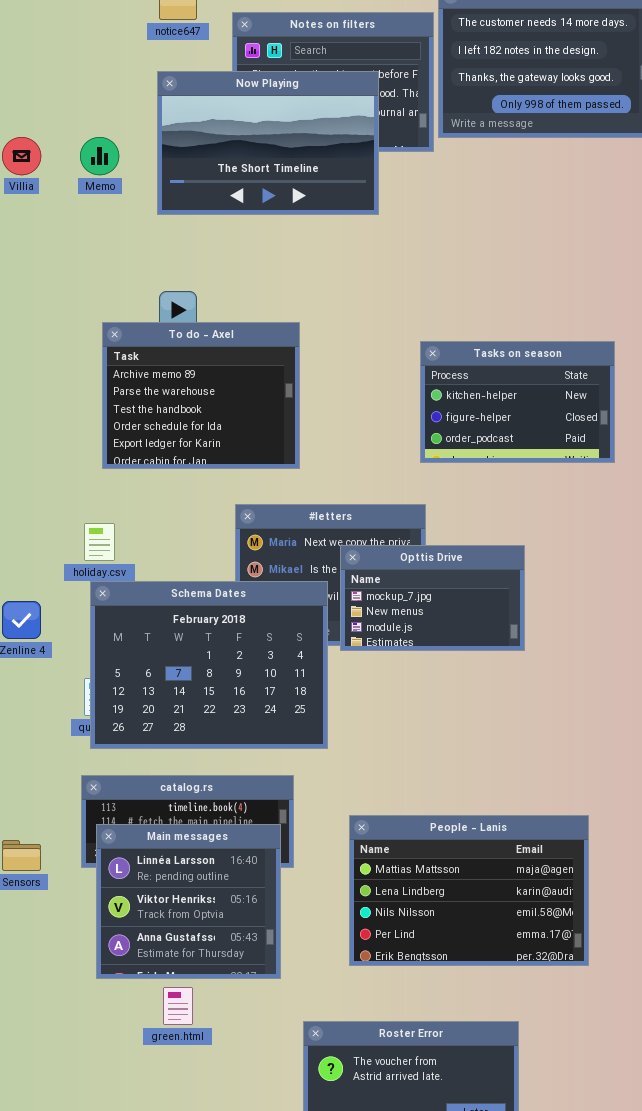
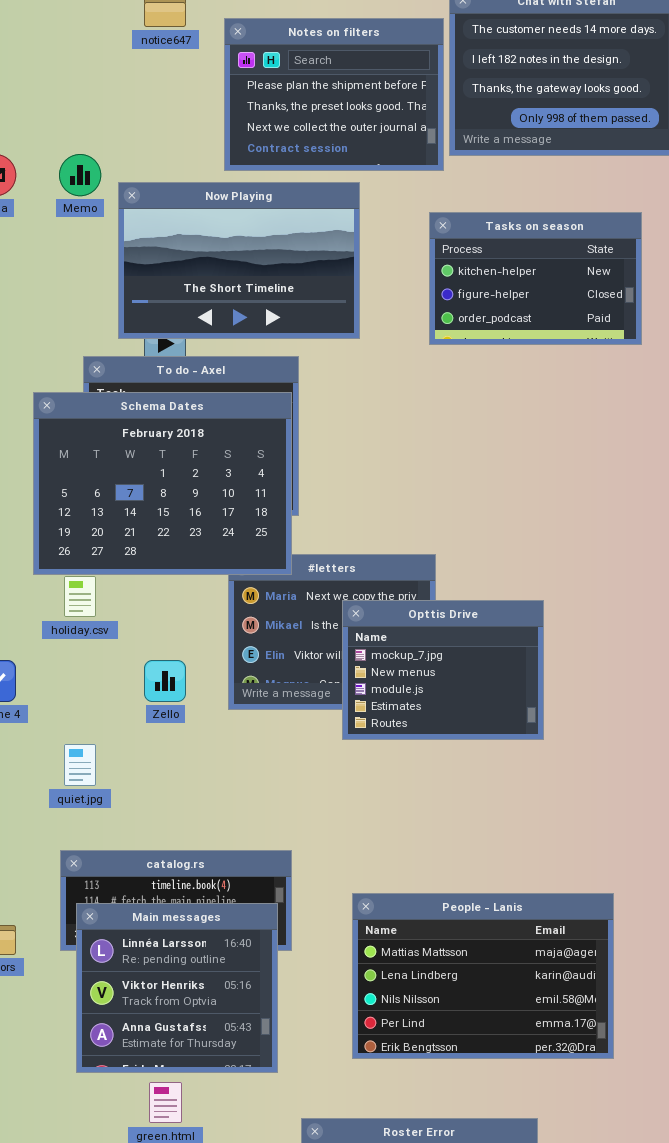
Now Playing: [157,71,379,215] -> [118,182,360,339], moved
Tasks on season: [420,341,615,463] -> [429,212,642,345], moved
Opttis Drive: [340,545,525,651] -> [342,600,544,740], resized
Schema Dates: [90,581,328,749] -> [33,392,292,575], moved

